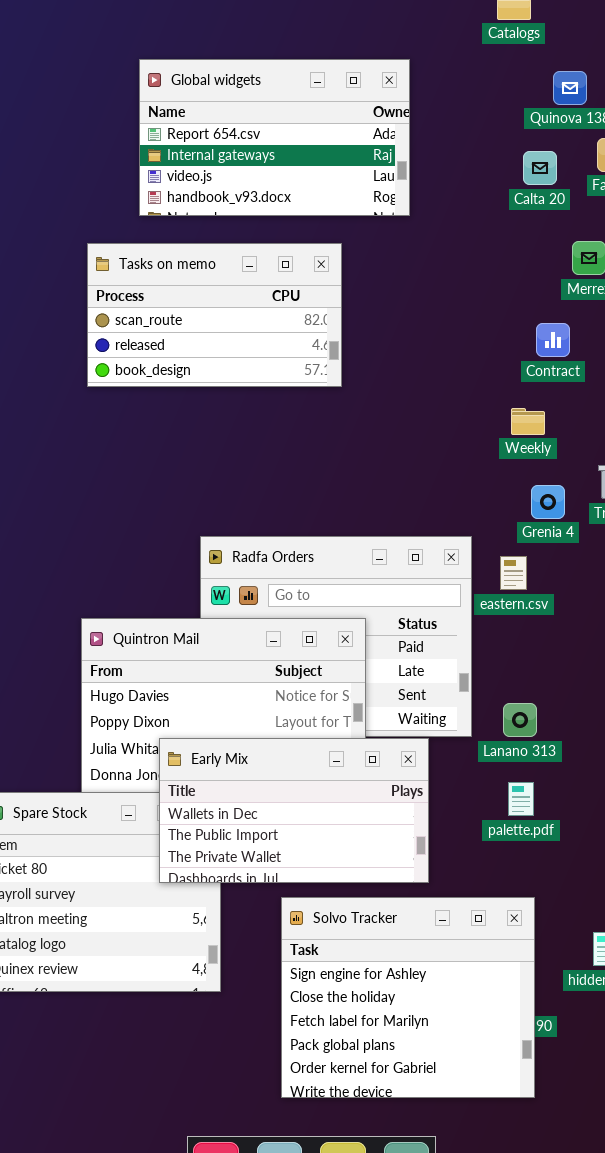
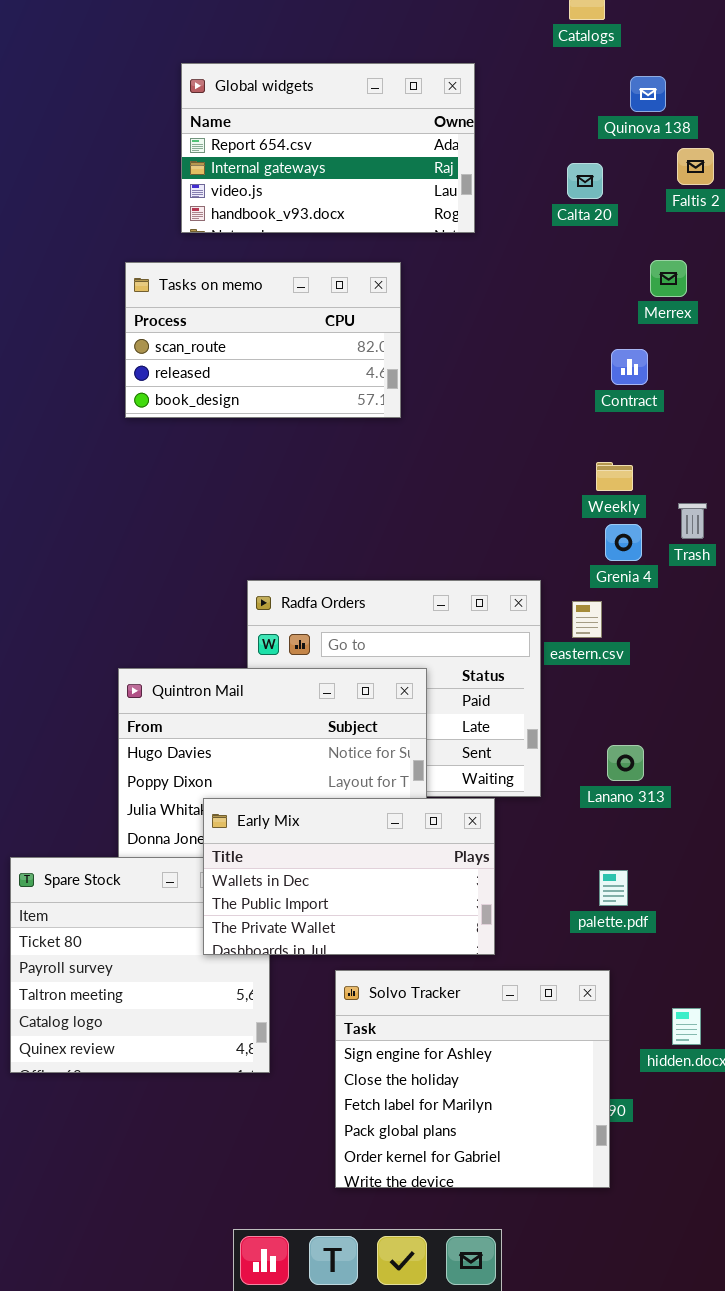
Calta 20: [523,151,557,185] -> [567,163,603,199], moved
Weekly: [511,408,545,435] -> [596,462,633,491], moved
Lanano 313: [503,703,537,737] -> [607,745,644,781], moved
palette.pdf: [508,782,534,816] -> [599,870,628,906], moved

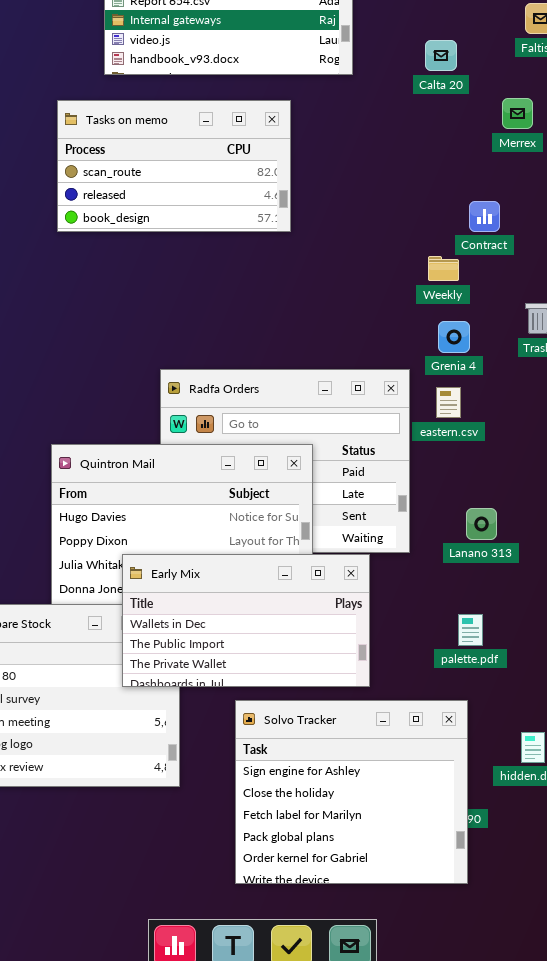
Calta 20: [567,163,603,199] -> [425,40,457,71], moved
Contract: [611,349,648,385] -> [469,201,500,232], moved
Weekly: [596,462,633,491] -> [428,256,459,281], moved
Grenia 4: [605,524,642,561] -> [438,321,470,353], moved

